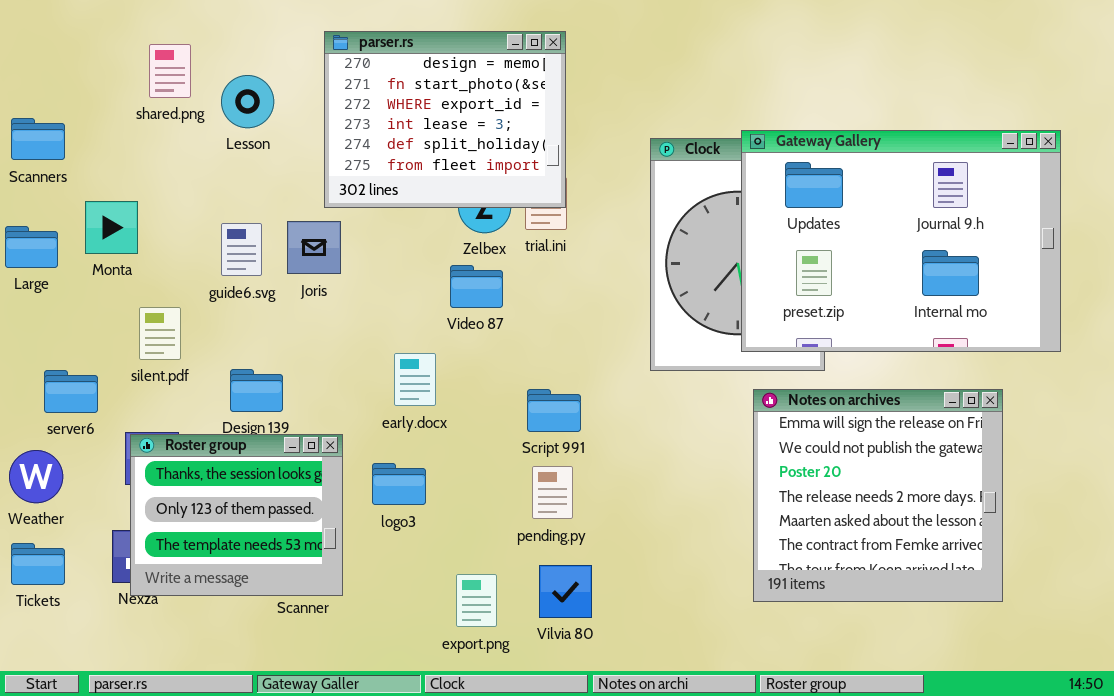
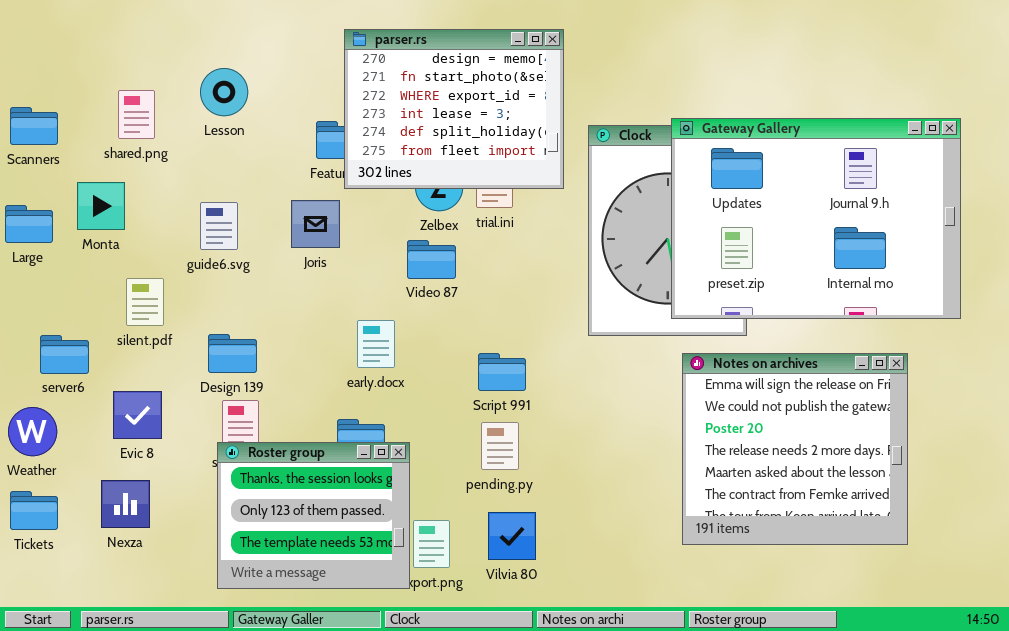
parser.rs: [324,31,566,208] -> [344,29,564,189], moved
shared.png: [149,44,191,98] -> [118,90,155,139], moved
Joris: [287,221,341,274] -> [291,200,340,248], moved
Roster group: [130,434,343,596] -> [217,442,410,589], moved

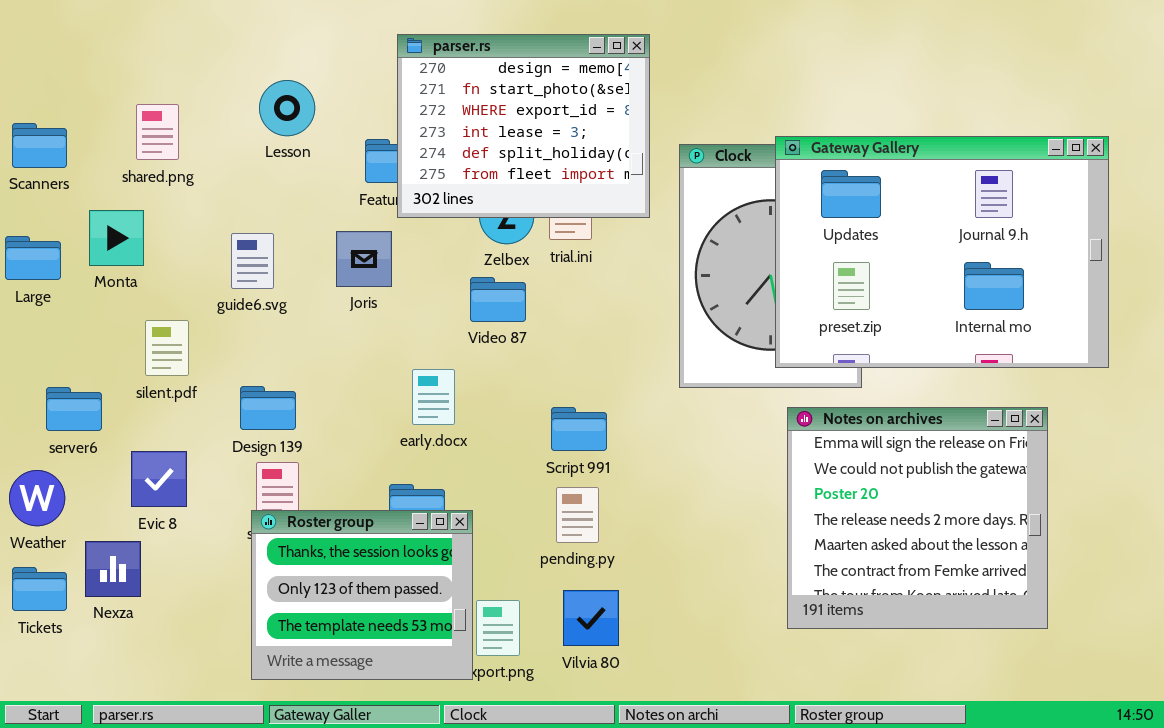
Lesson: [200,68,248,116] -> [259,80,315,136], moved
Nexza: [101,480,150,528] -> [85,541,141,597], moved

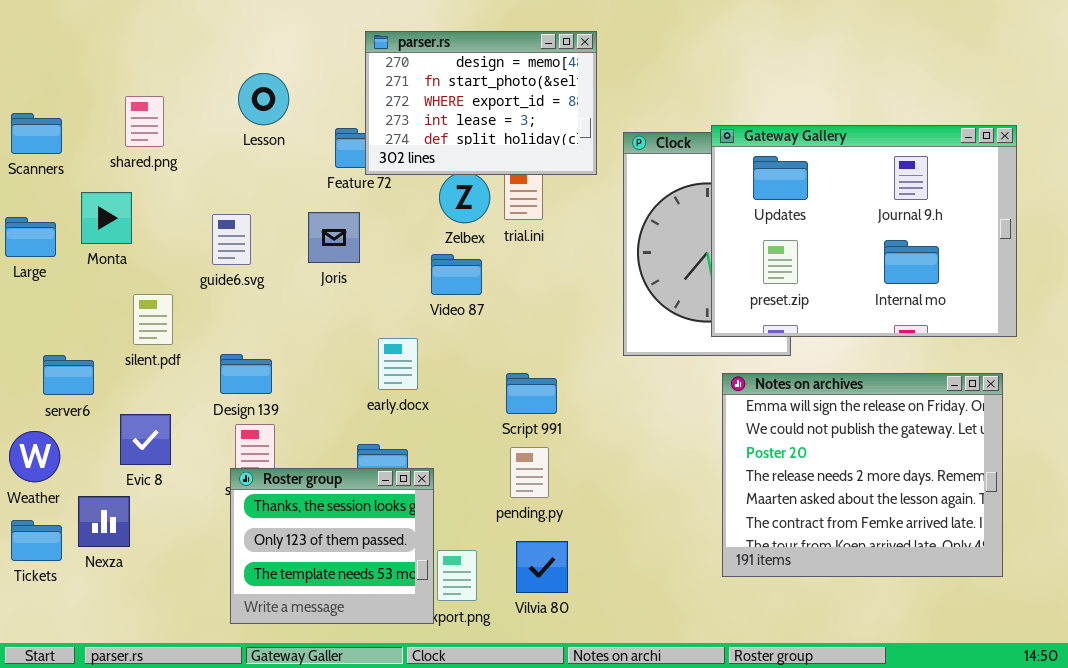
parser.rs: [397,34,650,218] -> [365,31,597,175], resized
Notes on archives: [787,407,1048,629] -> [722,373,1003,577], resized

